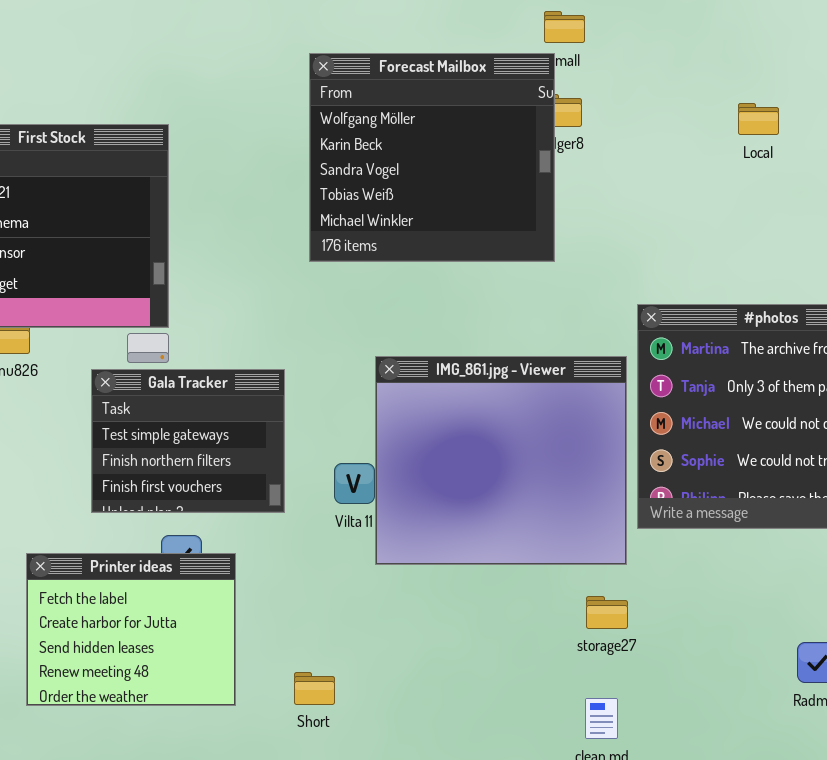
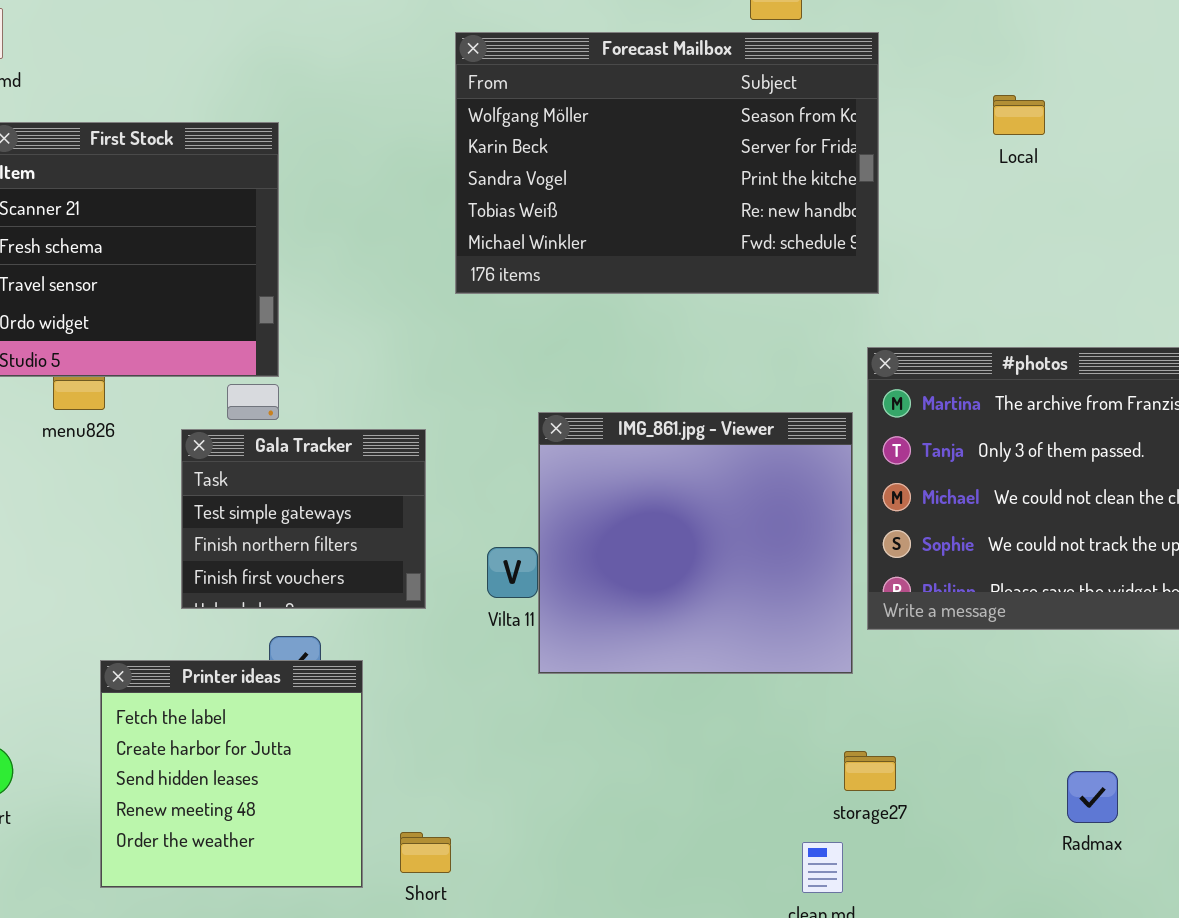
Forecast Mailbox: [309,53,555,262] -> [455,32,879,294], resized
Printer ideas: [26,553,236,706] -> [100,660,363,888], resized
storage27: [586,596,628,629] -> [844,751,896,791], moved
Short: [294,672,335,705] -> [400,832,451,873], moved

